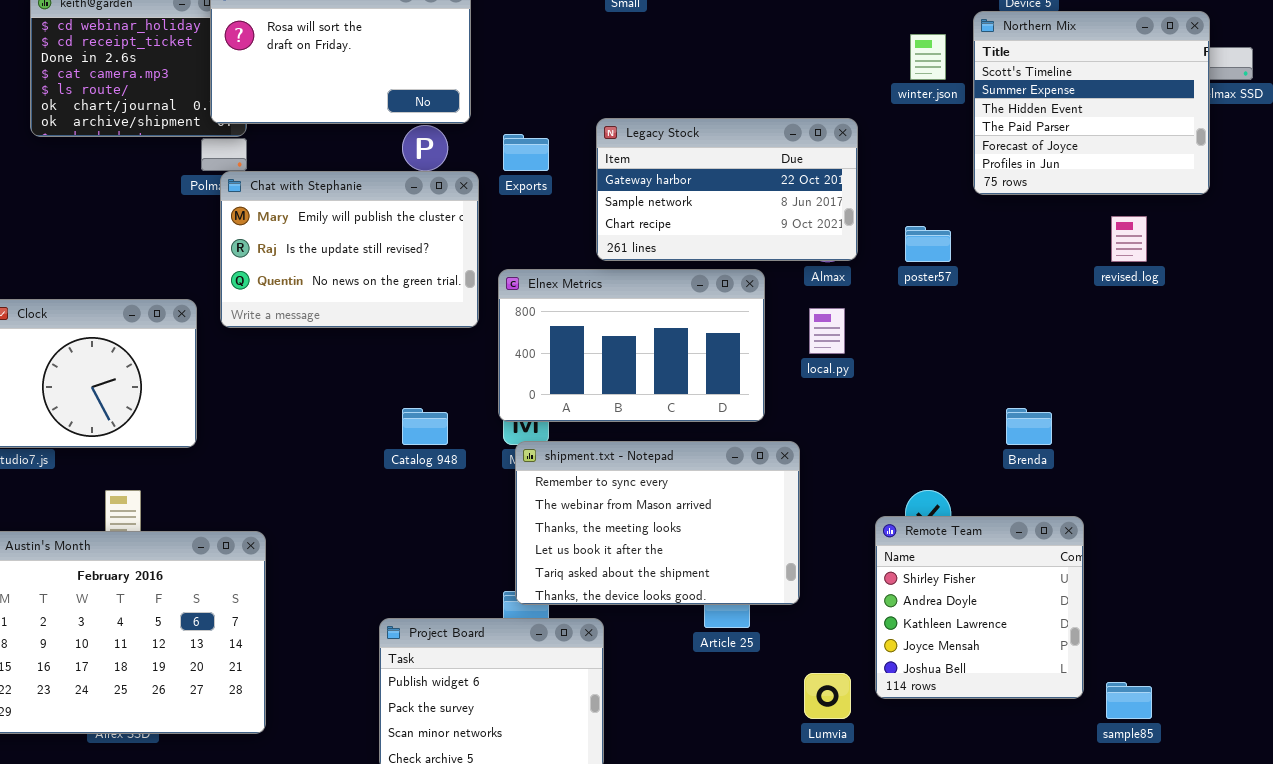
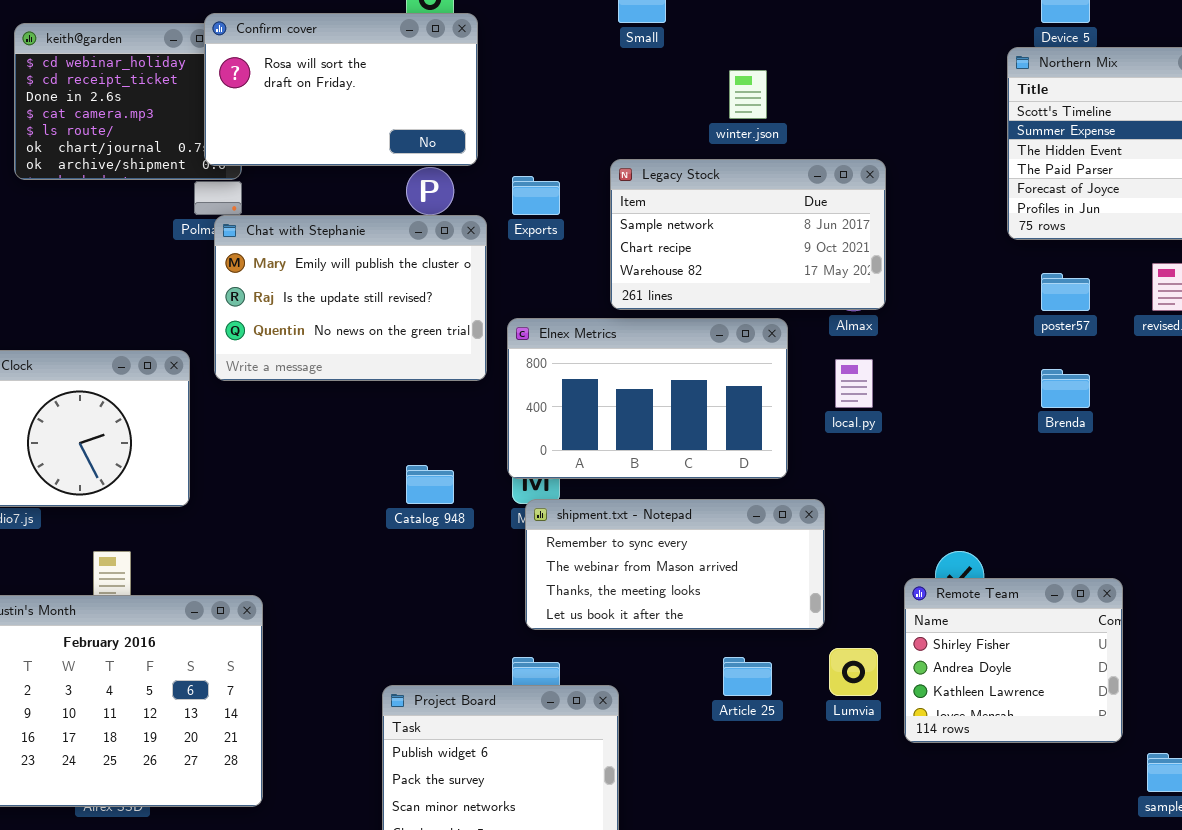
winter.json: [910,34,946,80] -> [729,70,767,119], moved
Legacy Stock: [596,118,858,261] -> [610,159,886,310], scrolled down 1 row
poster57: [905,226,951,262] -> [1041,273,1090,311], moved
Brenda: [1006,408,1052,445] -> [1041,369,1090,408], moved
shipment.txt - Notepad: [515,441,800,605] -> [525,499,825,630], resized
Remote Team: [875,516,1084,699] -> [904,578,1123,743], resized
Lumvia: [804,673,851,719] -> [829,648,878,696], moved

